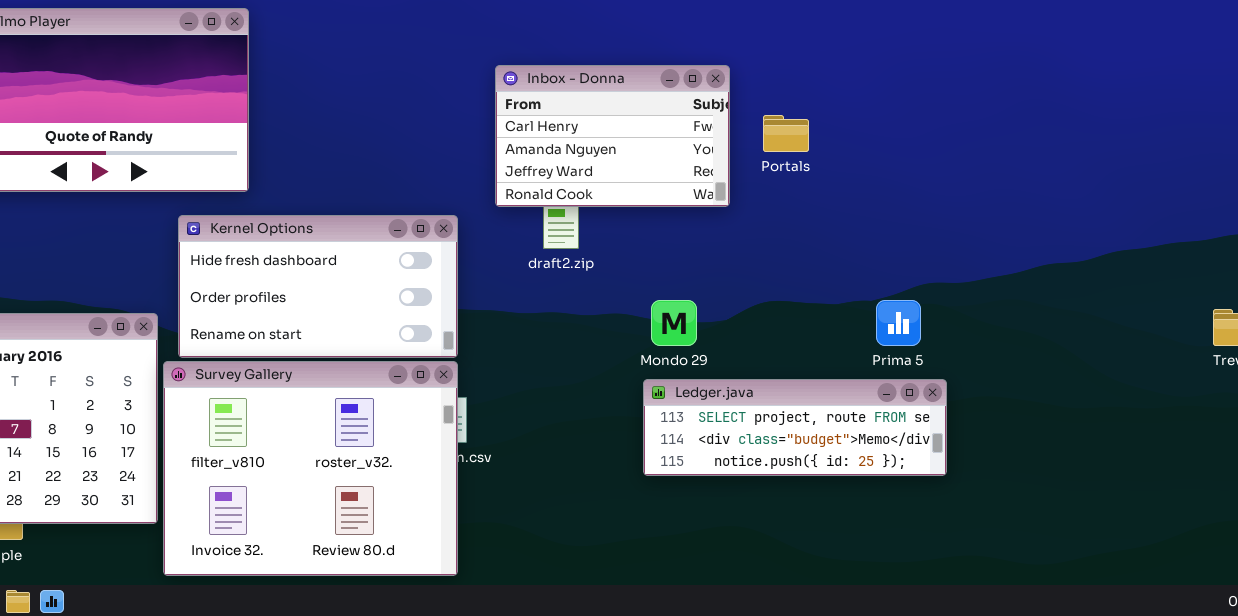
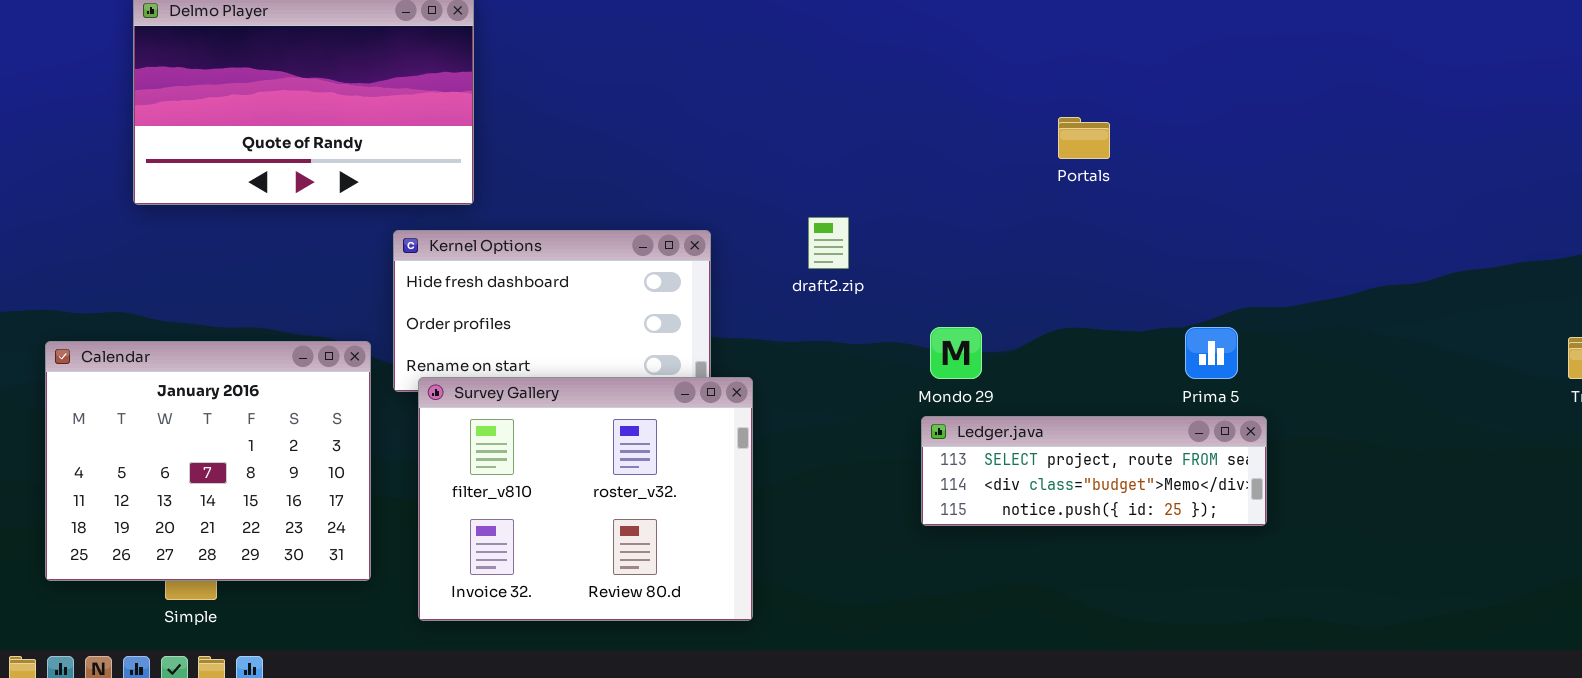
Inbox - Donna: [495,65,730,207] -> none, closed
Survey Gallery: [163,361,458,576] -> [418,377,753,621], moved

